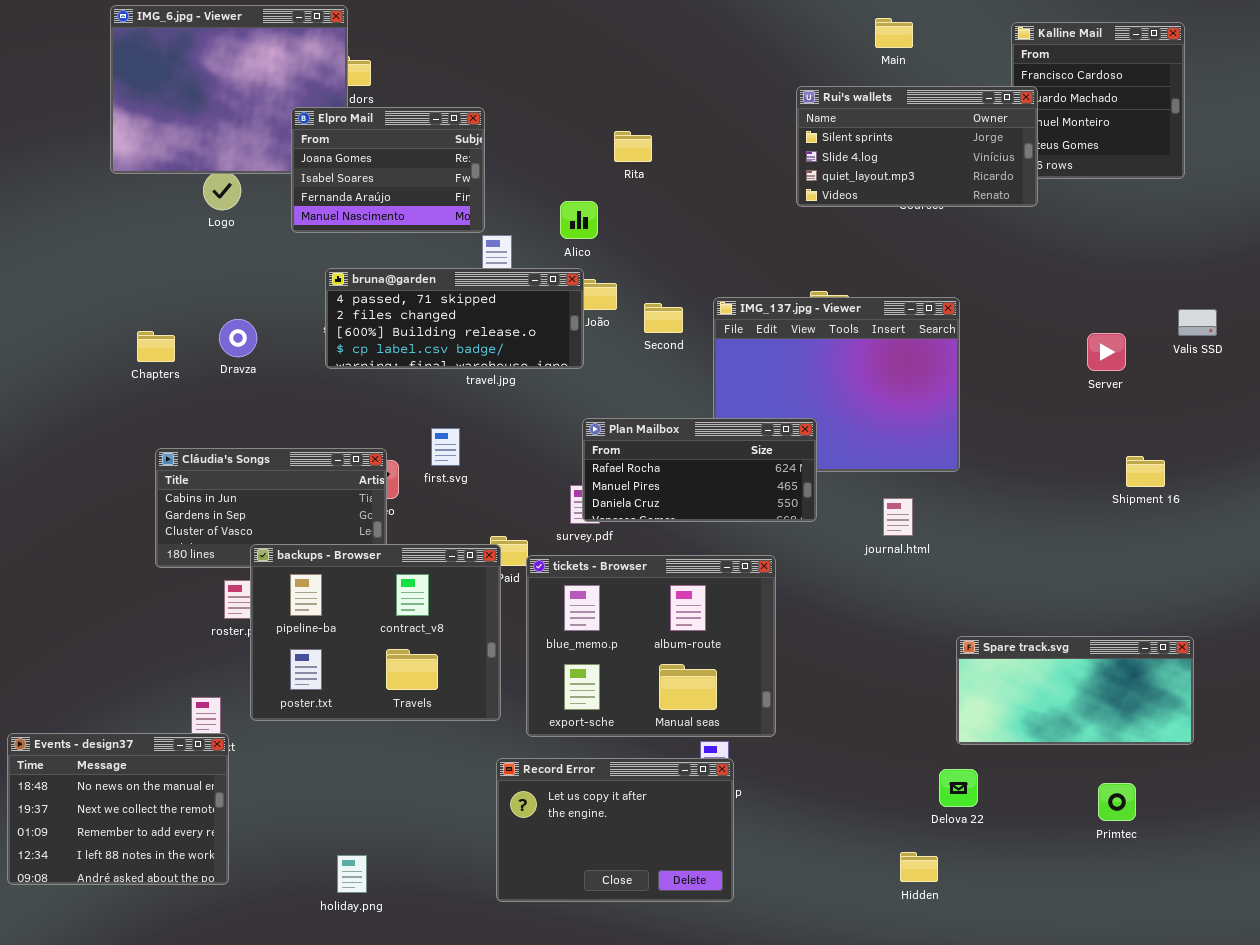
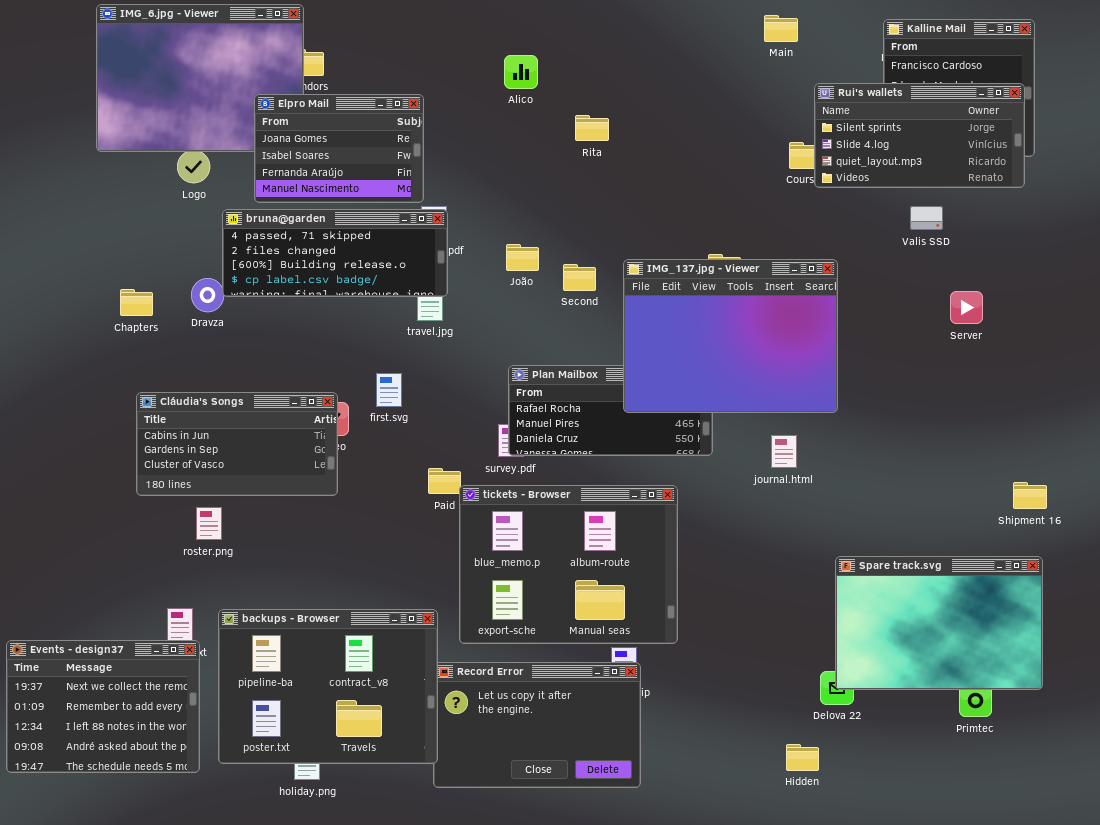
Rui's wallets: [796,86,1038,207] -> [814,83,1025,188], moved
Rita: [614,131,652,162] -> [575,115,609,141], moved
Alico: [560,201,598,239] -> [504,55,538,89], moved
bruna@garden: [325,268,584,369] -> [222,209,448,297], moved
IMG_137.jpg - Viewer: [713,297,960,472] -> [623,259,838,413], raised
Valis SSD: [1178,309,1217,336] -> [910,206,943,230], moved
Shipment 16: [1126,456,1165,487] -> [1013,482,1047,509], moved
backups - Browser: [250,544,501,721] -> [218,609,438,764], moved
Spare track.svg: [956,636,1194,745] -> [835,556,1043,690], resized
Events - design37: [7,733,229,885] -> [6,640,200,773], scrolled down 1 row

